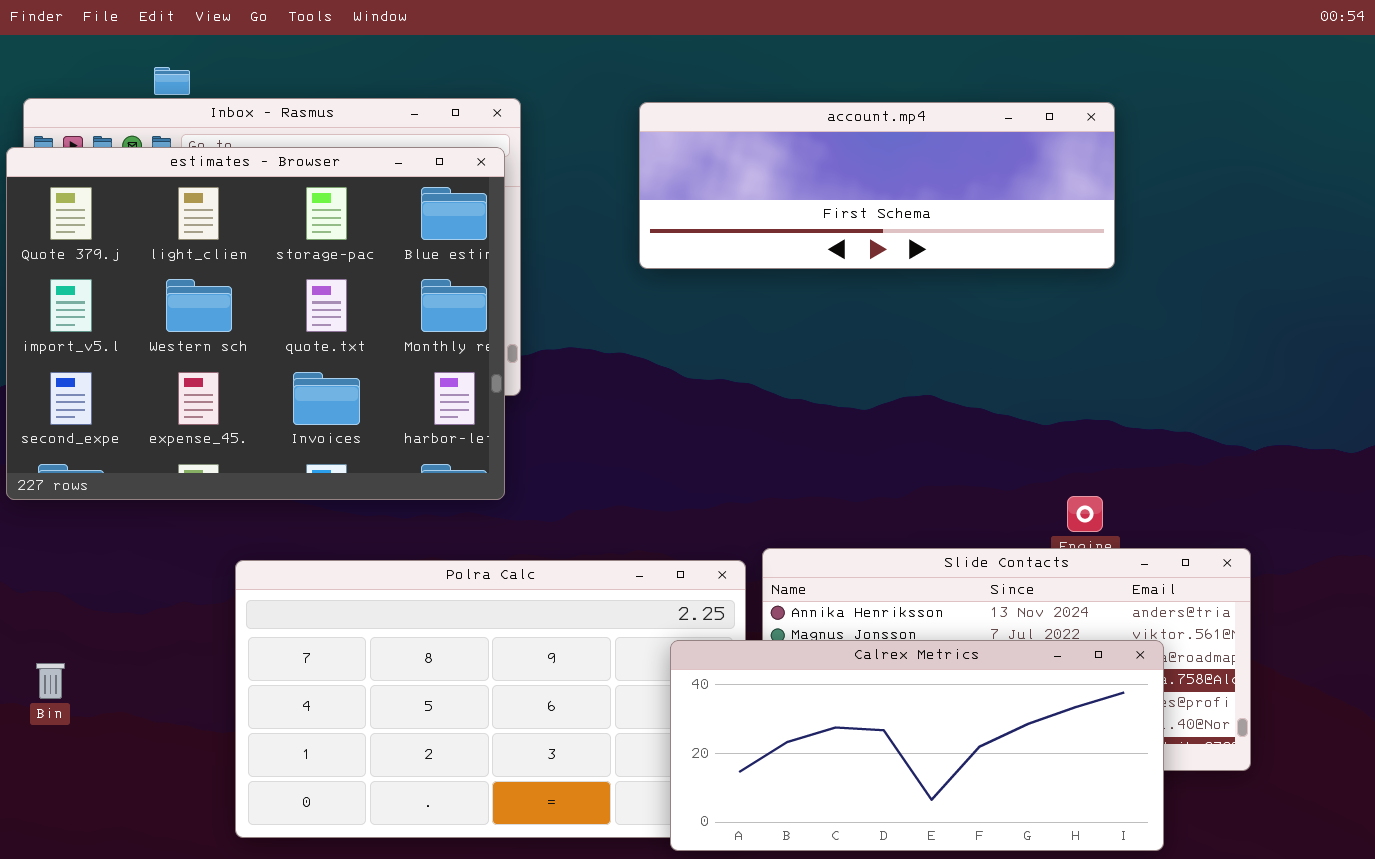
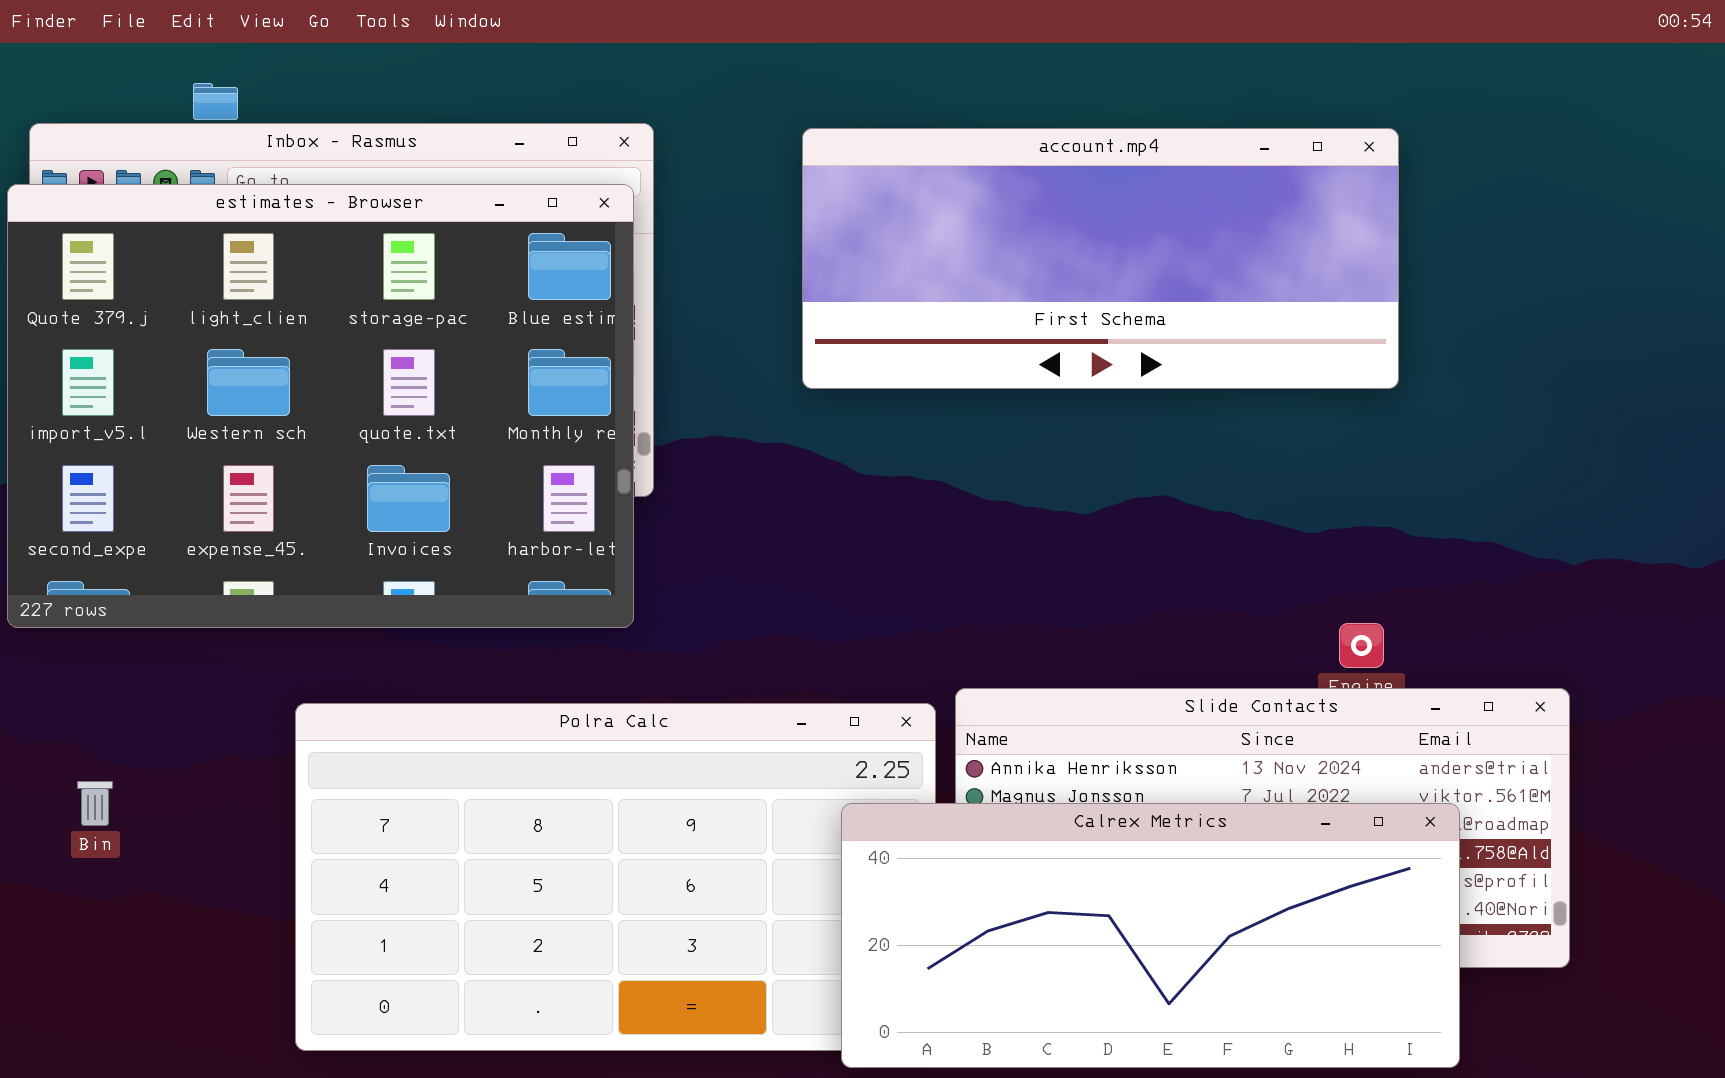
account.mp4: [639,102,1115,269] -> [802,128,1399,389], resized
Bin: [36,663,65,699] -> [77,781,113,826], moved

